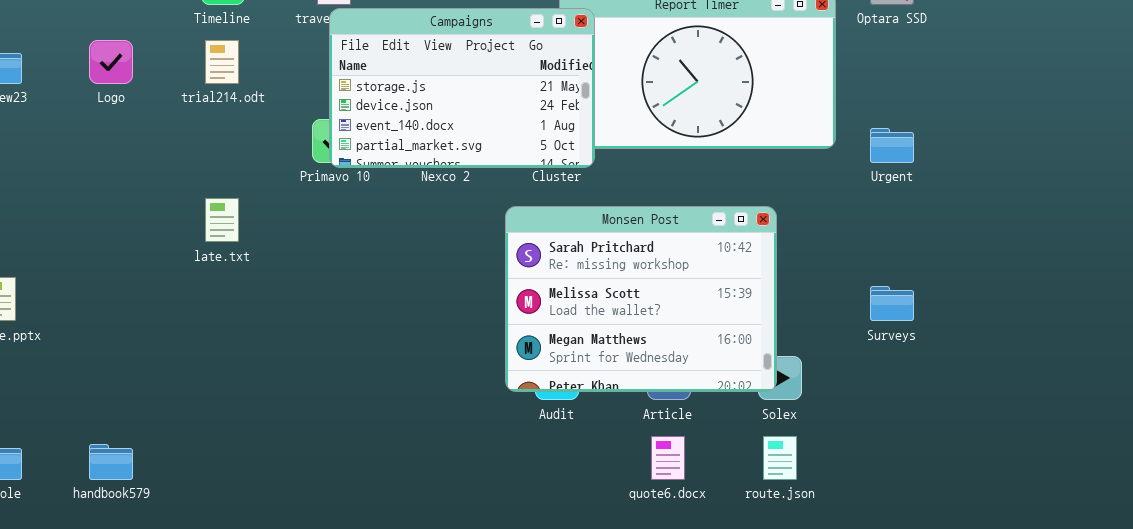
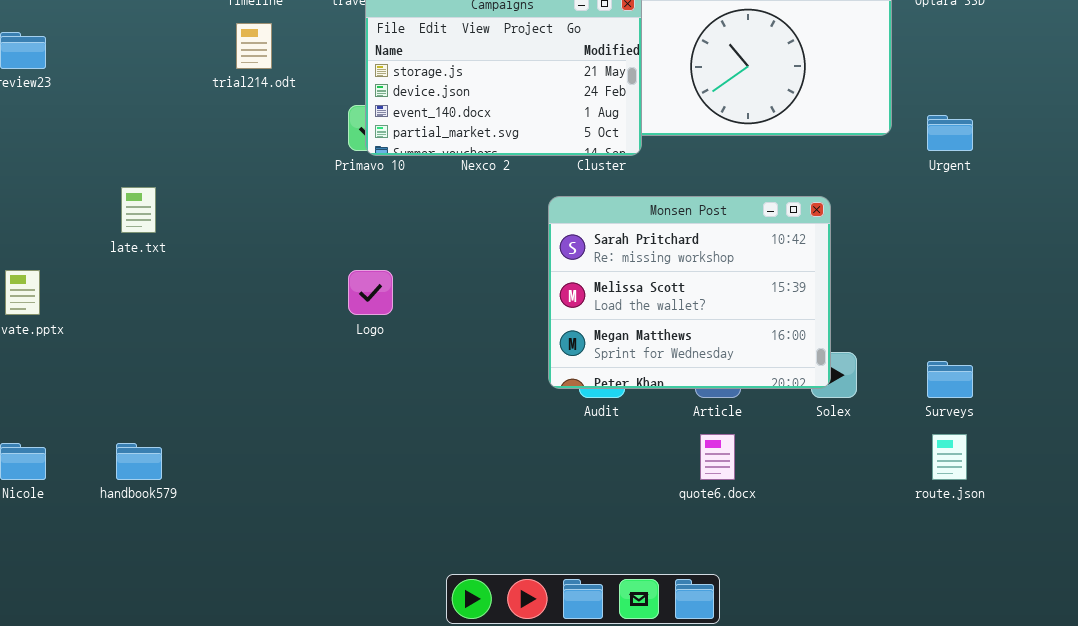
Logo: [89,40,133,84] -> [348,270,393,315], moved
late.txt: [205,198,239,242] -> [121,187,156,233], moved
Surveys: [870,286,914,321] -> [927,361,973,398], moved
route.json: [763,436,797,480] -> [932,434,967,480], moved

